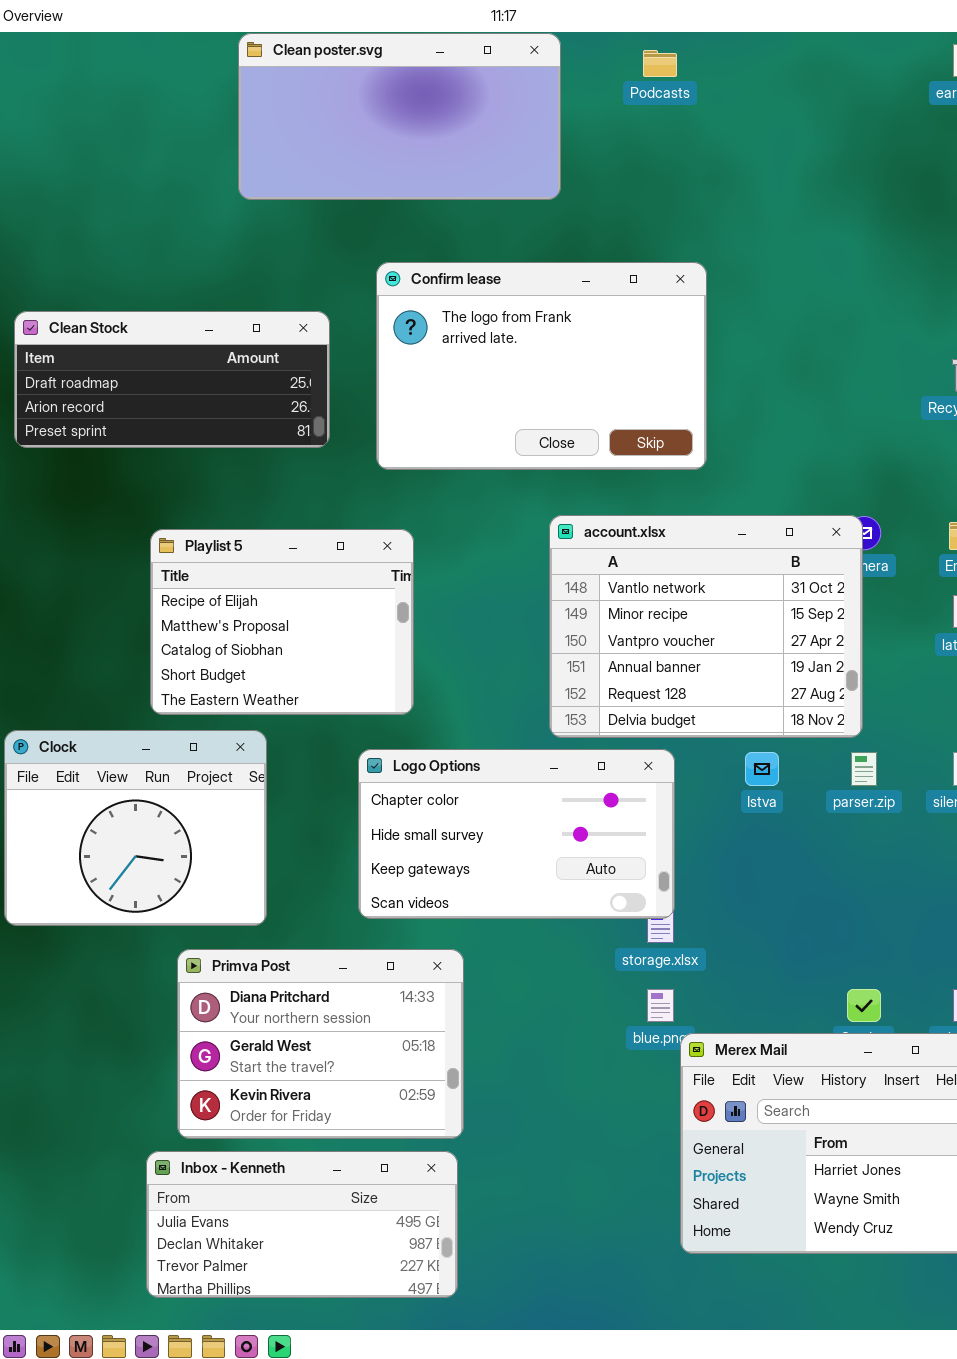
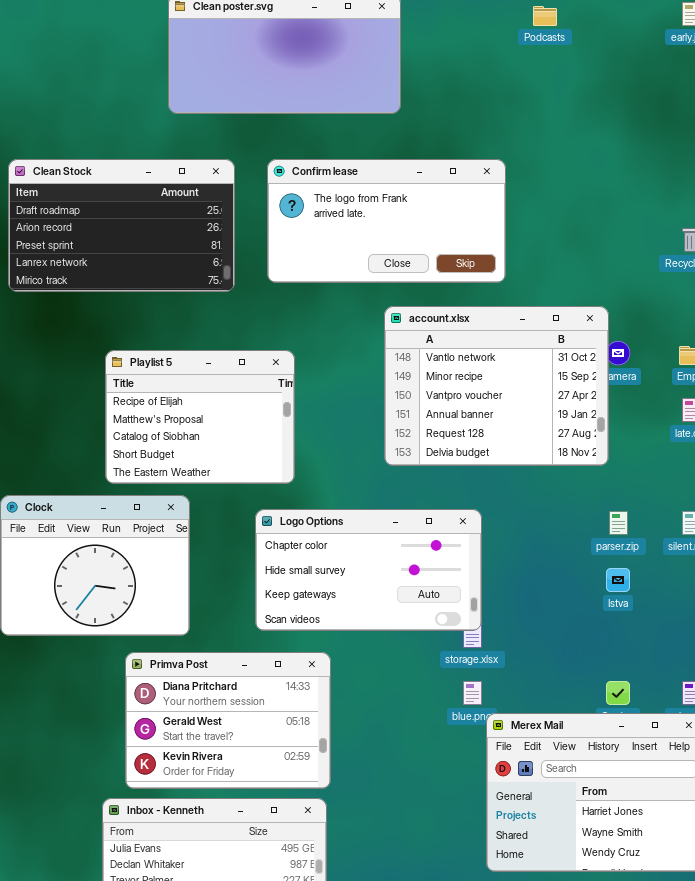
Podcasts: [643,50,677,77] -> [533,6,557,26], moved
Confirm lease: [376,262,707,470] -> [267,159,506,283], resized
Clean Stock: [14,311,330,448] -> [8,159,235,292], resized
account.xlsx: [549,515,863,738] -> [384,306,609,466], moved
Istva: [745,752,779,786] -> [606,568,630,592], moved

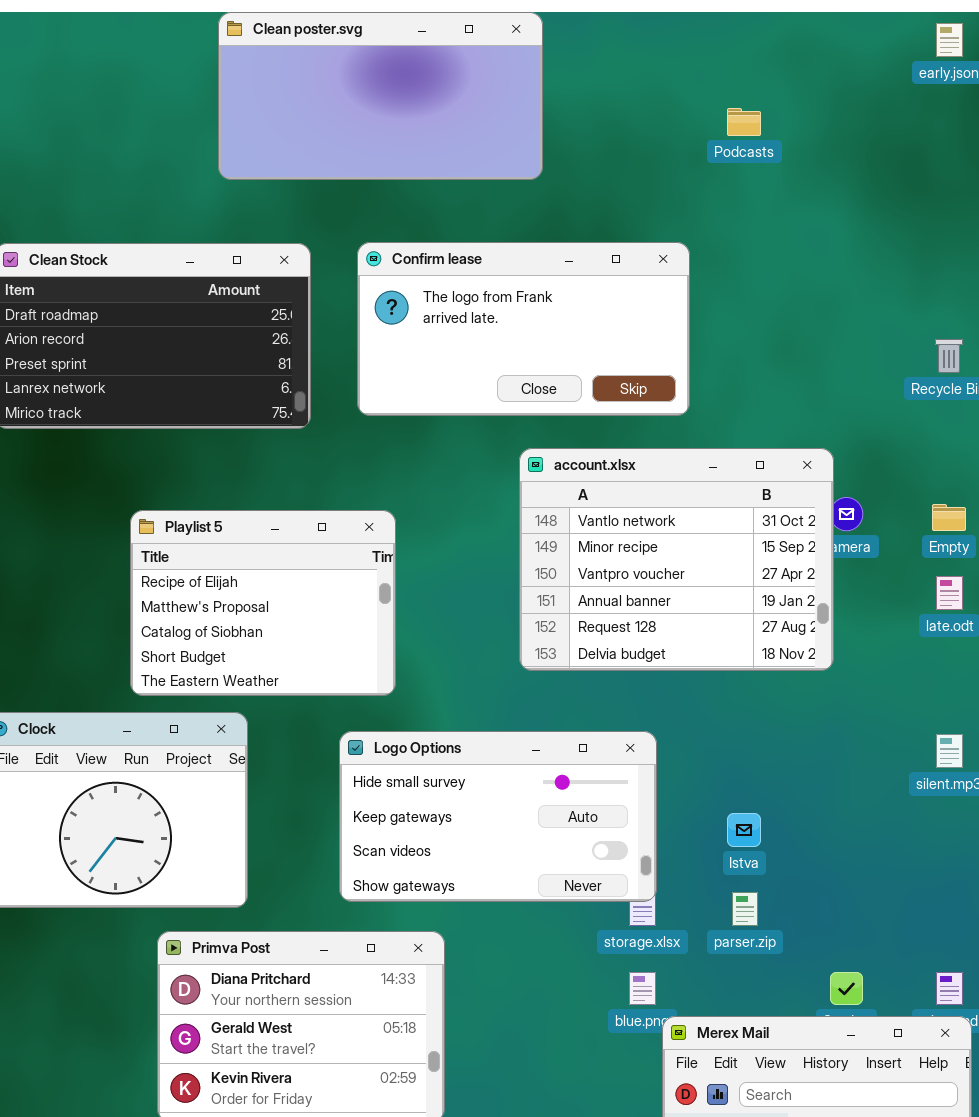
Podcasts: [533,6,557,26] -> [727,108,761,136], moved
Logo Options: [255,509,482,631] -> [339,731,657,902], scrolled down 1 row
parser.zip: [609,511,628,535] -> [732,892,758,926], moved
Istva: [606,568,630,592] -> [727,813,761,847], moved

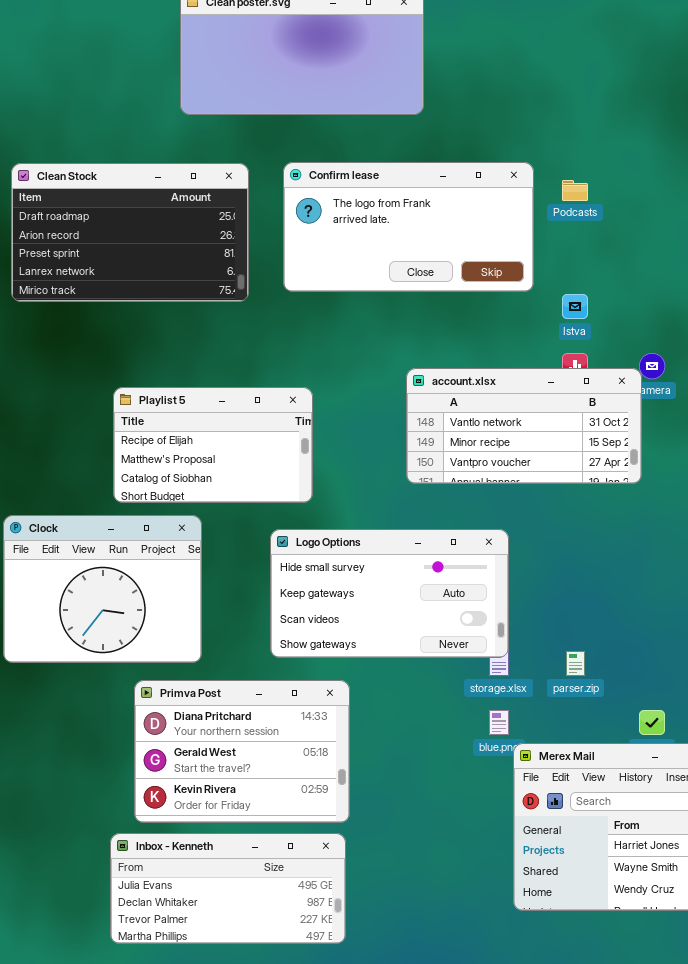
Podcasts: [727,108,761,136] -> [562,180,588,201], moved
account.xlsx: [519,448,834,671] -> [406,368,642,484], resized
Playlist 5: [130,510,396,696] -> [113,387,313,503], resized
Istva: [727,813,761,847] -> [562,294,588,319], moved

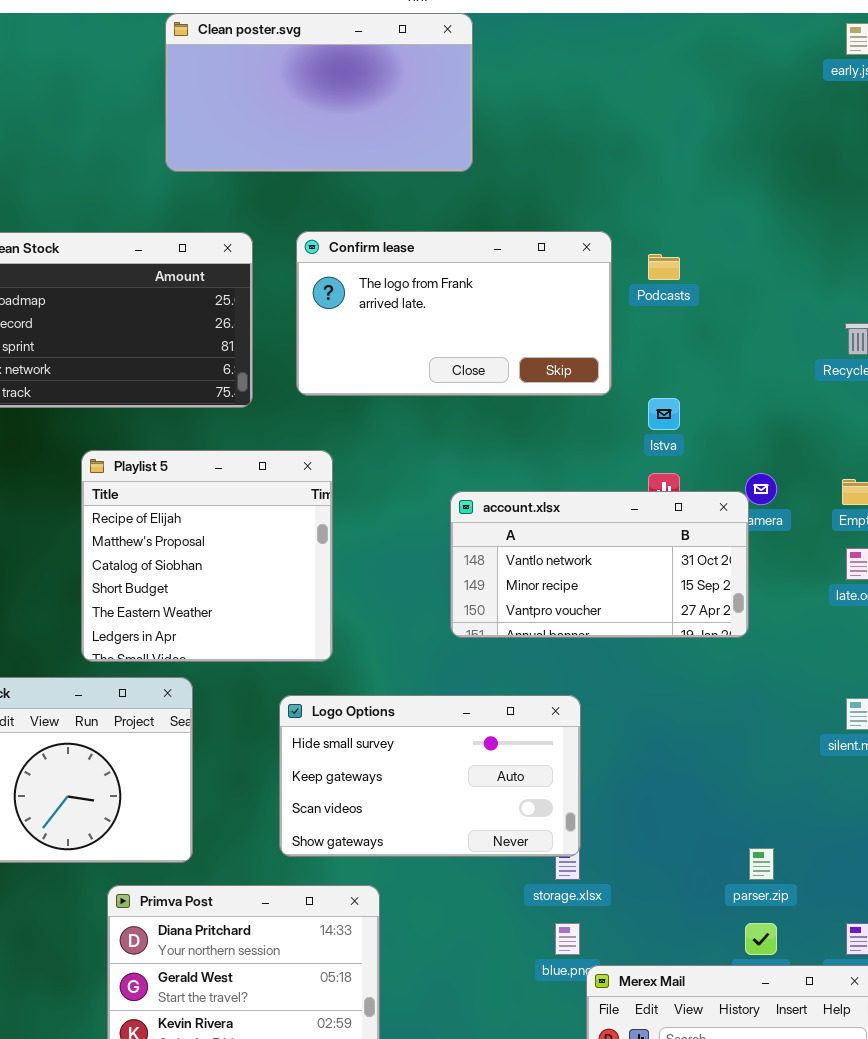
Playlist 5: [113,387,313,503] -> [81,450,333,662], resized
parser.zip: [566,651,585,676] -> [749,848,774,880], moved

